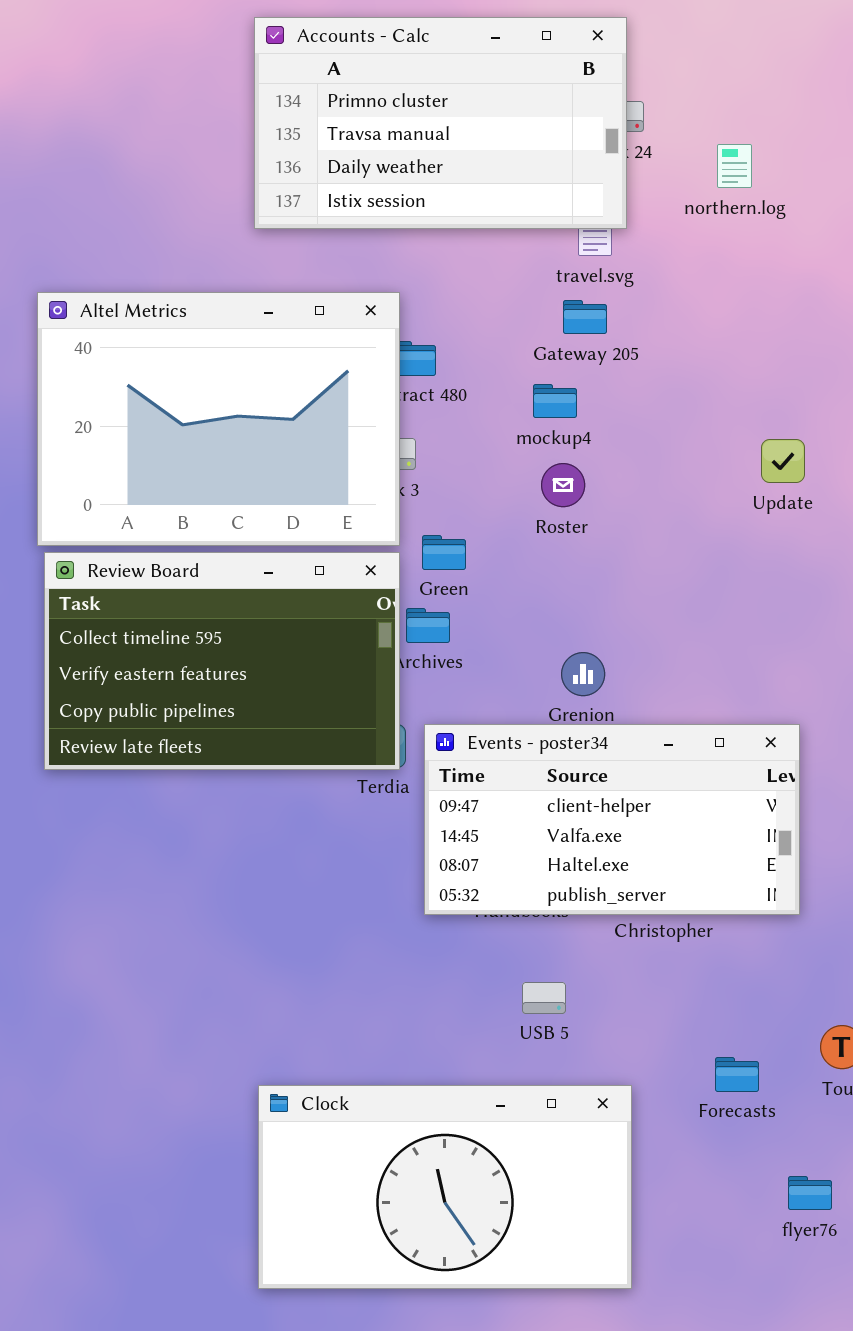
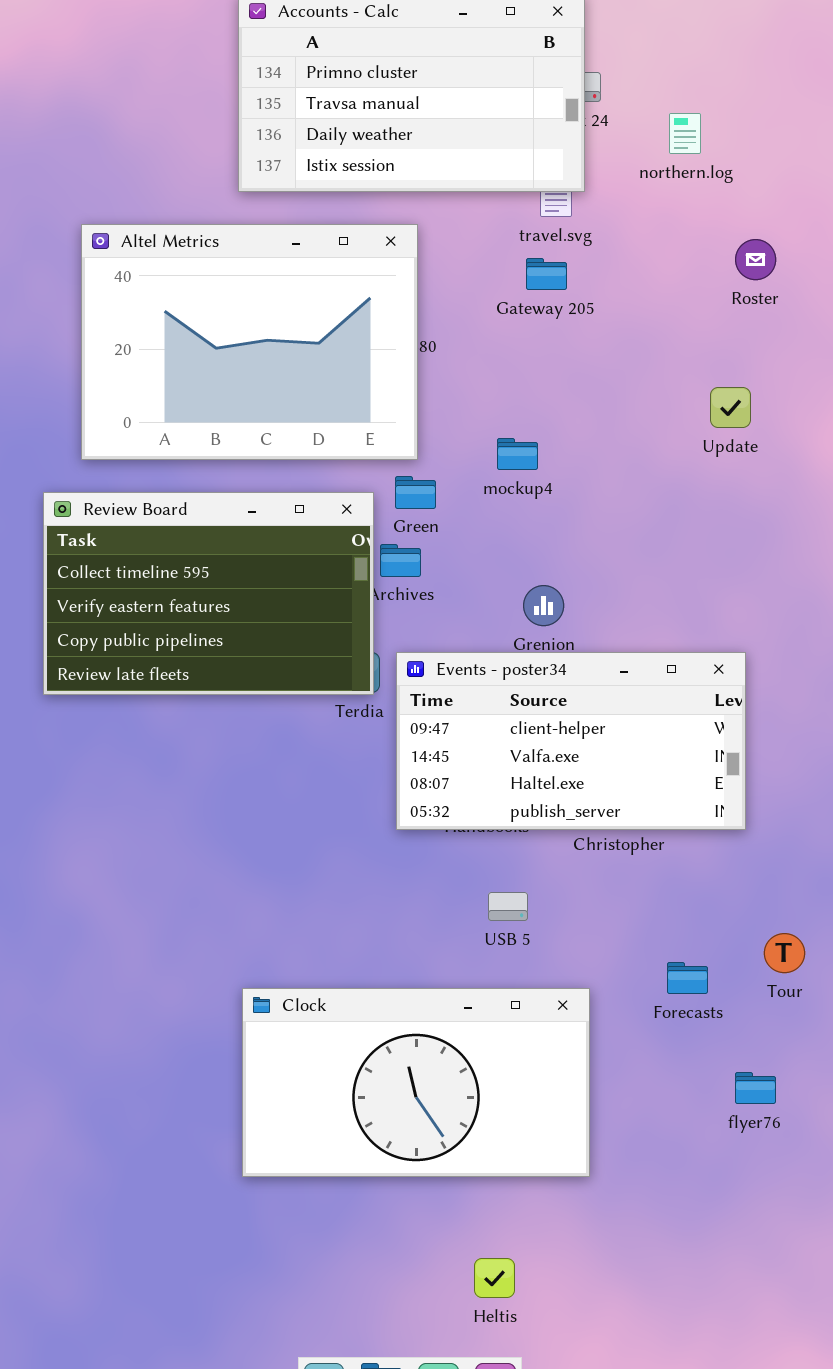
Altel Metrics: [37,292,400,546] -> [81,224,418,460], moved
mockup4: [533,384,577,418] -> [497,438,538,470], moved
Roster: [541,463,585,507] -> [735,239,776,280], moved

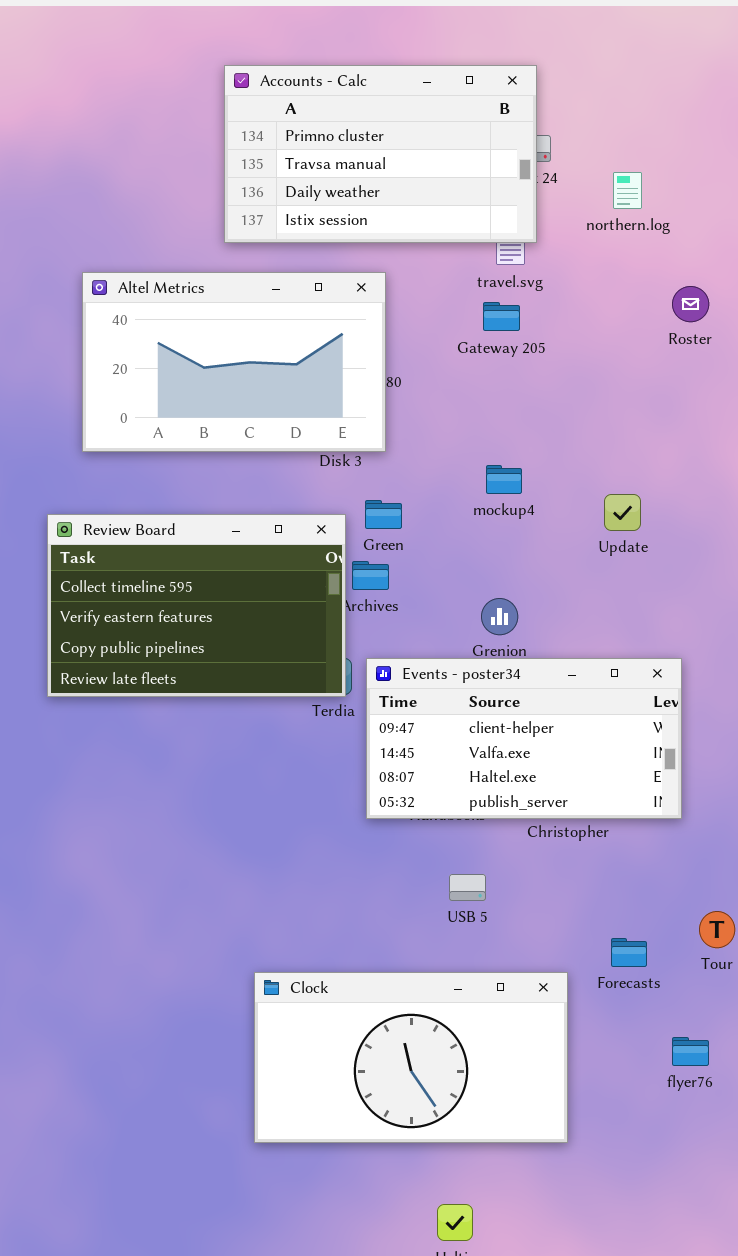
Altel Metrics: [81,224,418,460] -> [82,272,386,452], resized
Update: [710,387,751,428] -> [604,494,641,531], moved
mockup4: [497,438,538,470] -> [486,465,522,494], moved
Clock: [242,988,590,1177] -> [254,972,568,1143], moved

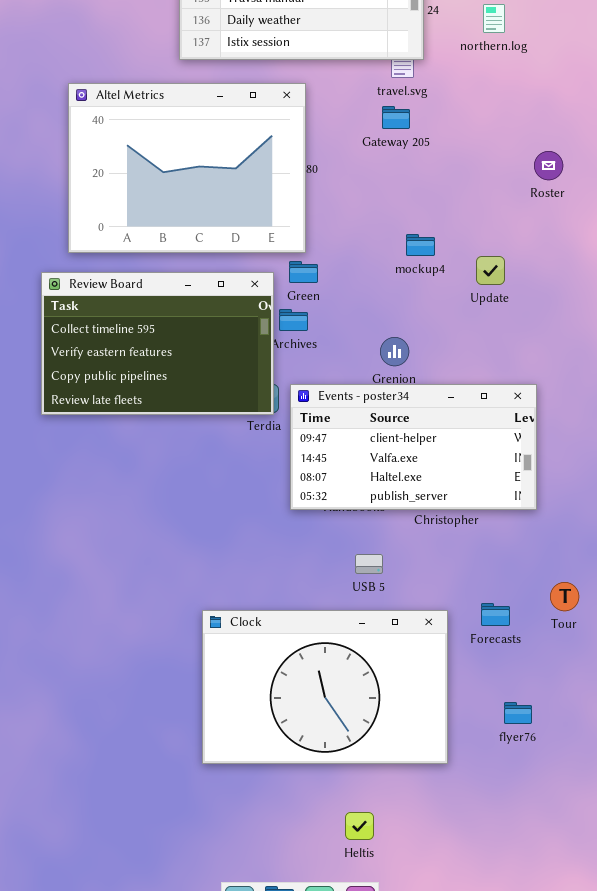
Altel Metrics: [82,272,386,452] -> [68,83,306,253], resized
Roster: [672,286,709,322] -> [534,151,563,180], moved
mockup4: [486,465,522,494] -> [406,234,435,256], moved
Clock: [254,972,568,1143] -> [202,610,448,764], resized
flyer76: [672,1037,709,1066] -> [504,702,532,724], moved

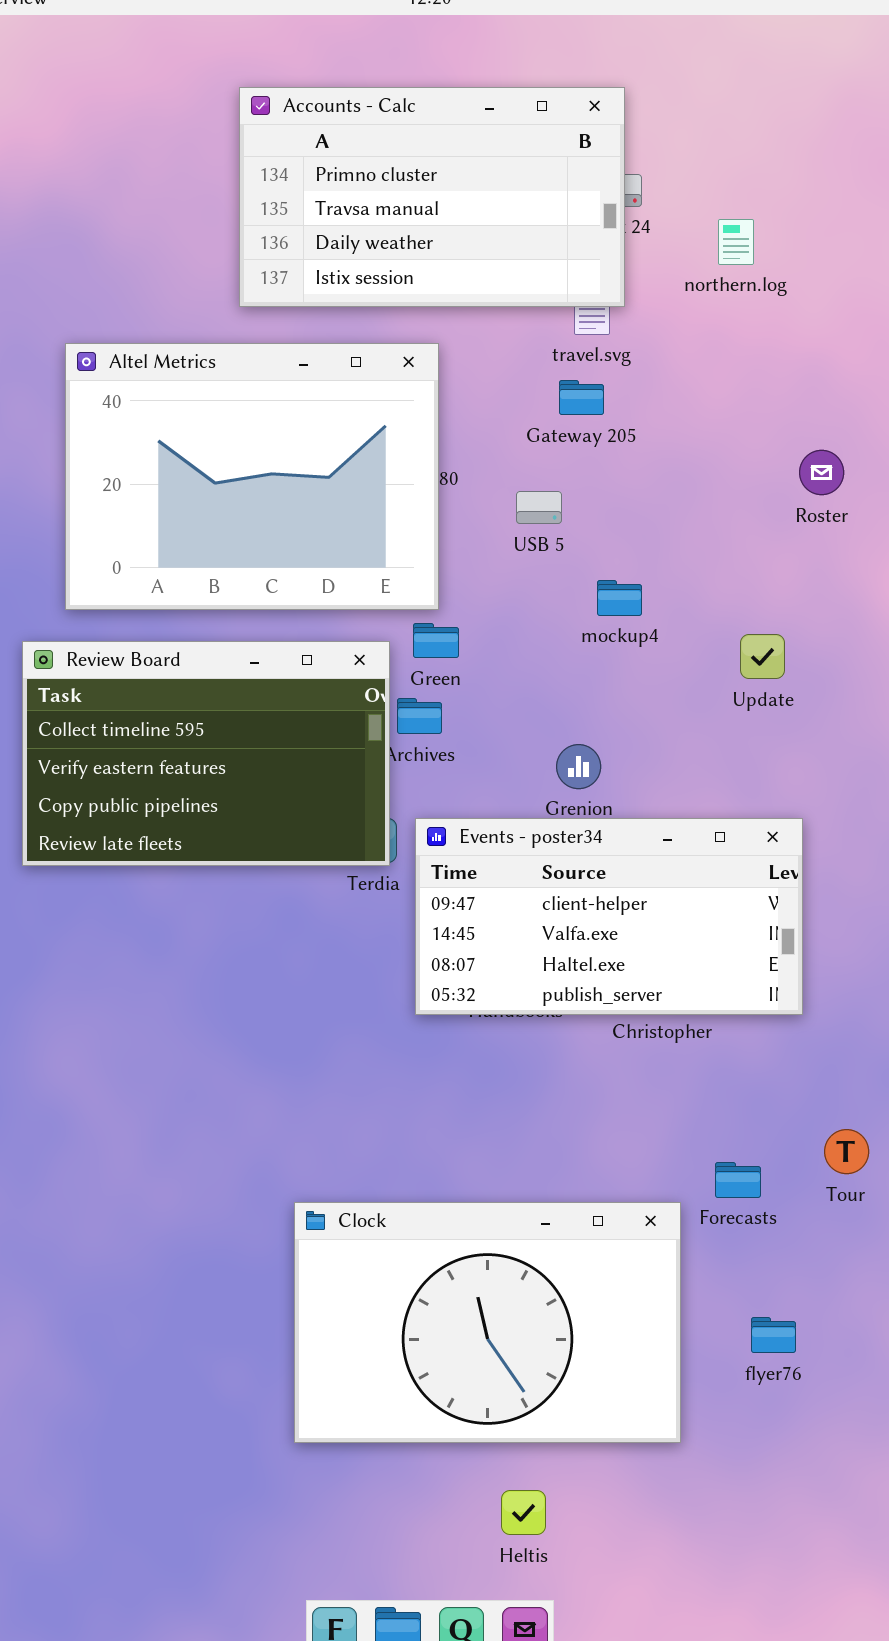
Update: [476,256,505,285] -> [740,634,785,679], moved
USB 5: [355,554,383,574] -> [516,491,562,524], moved
Clock: [202,610,448,764] -> [294,1202,681,1443], moved

